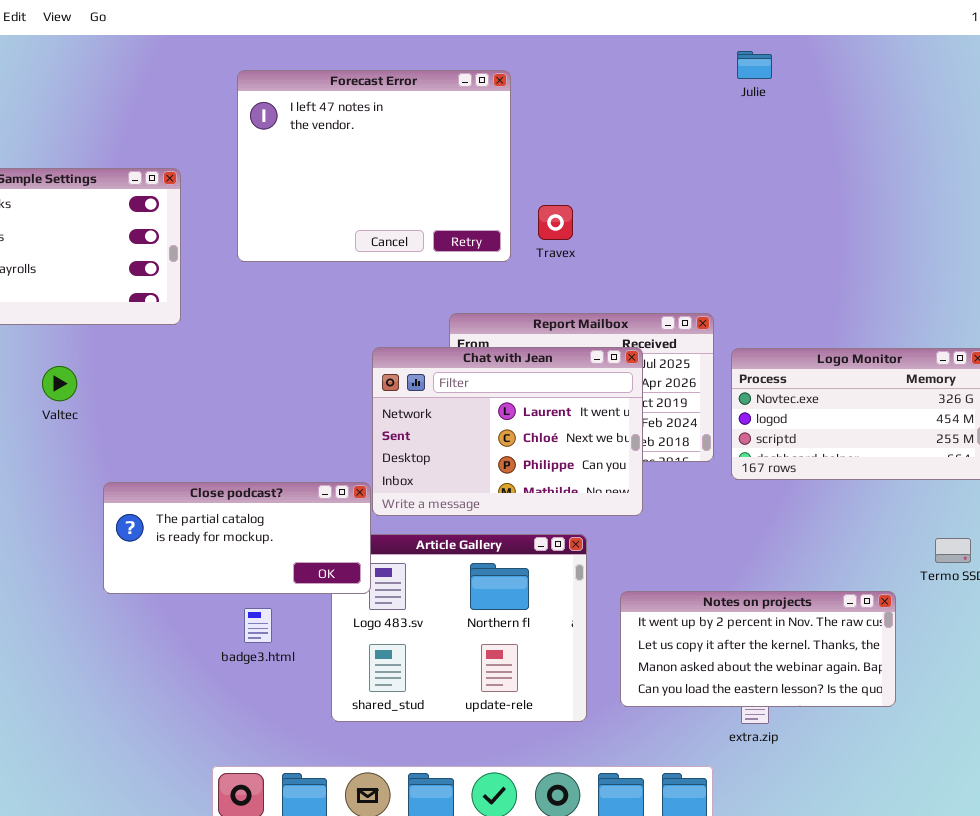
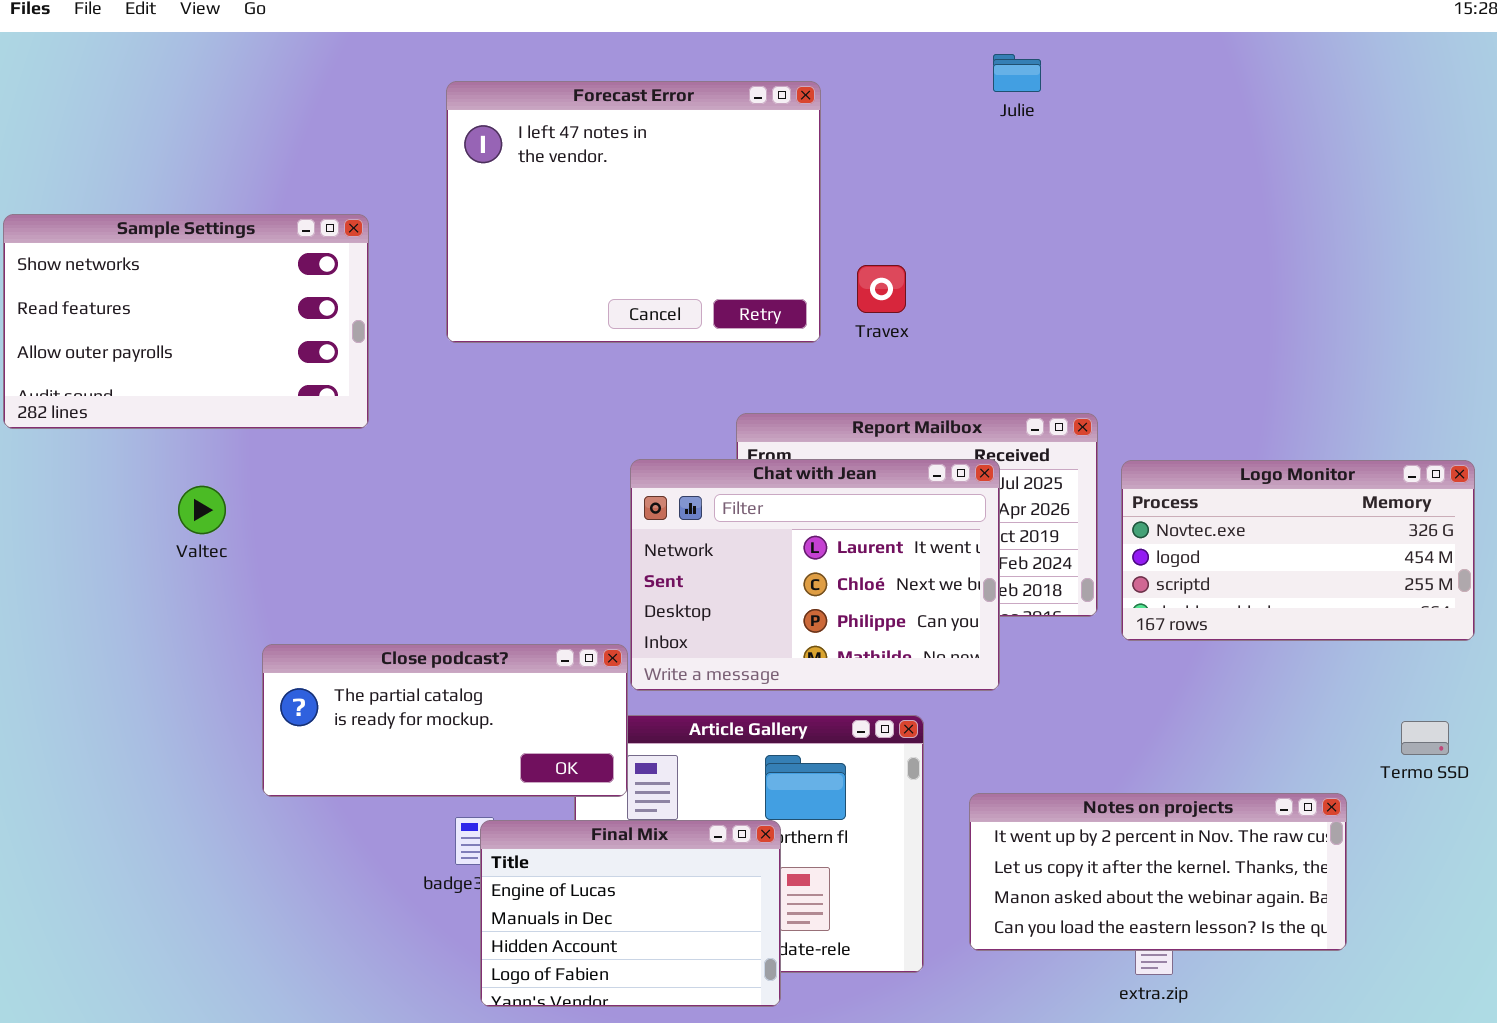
Julie: [737,51,772,79] -> [993,54,1041,92], moved
Final Mix: none -> [480,820,781,1007], opened

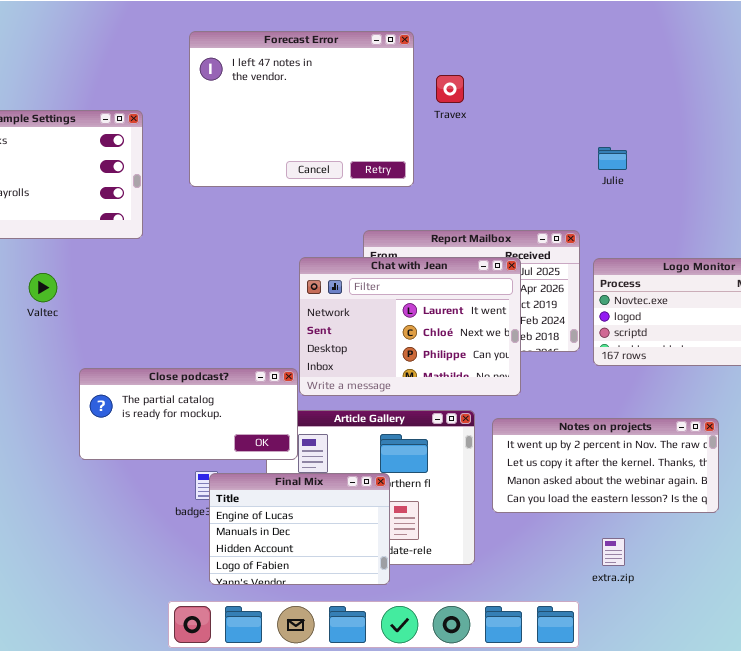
Julie: [993,54,1041,92] -> [598,147,627,170], moved
Travex: [857,265,906,313] -> [436,75,464,103], moved
Notes on projects: [969,793,1347,951] -> [492,418,719,513], moved

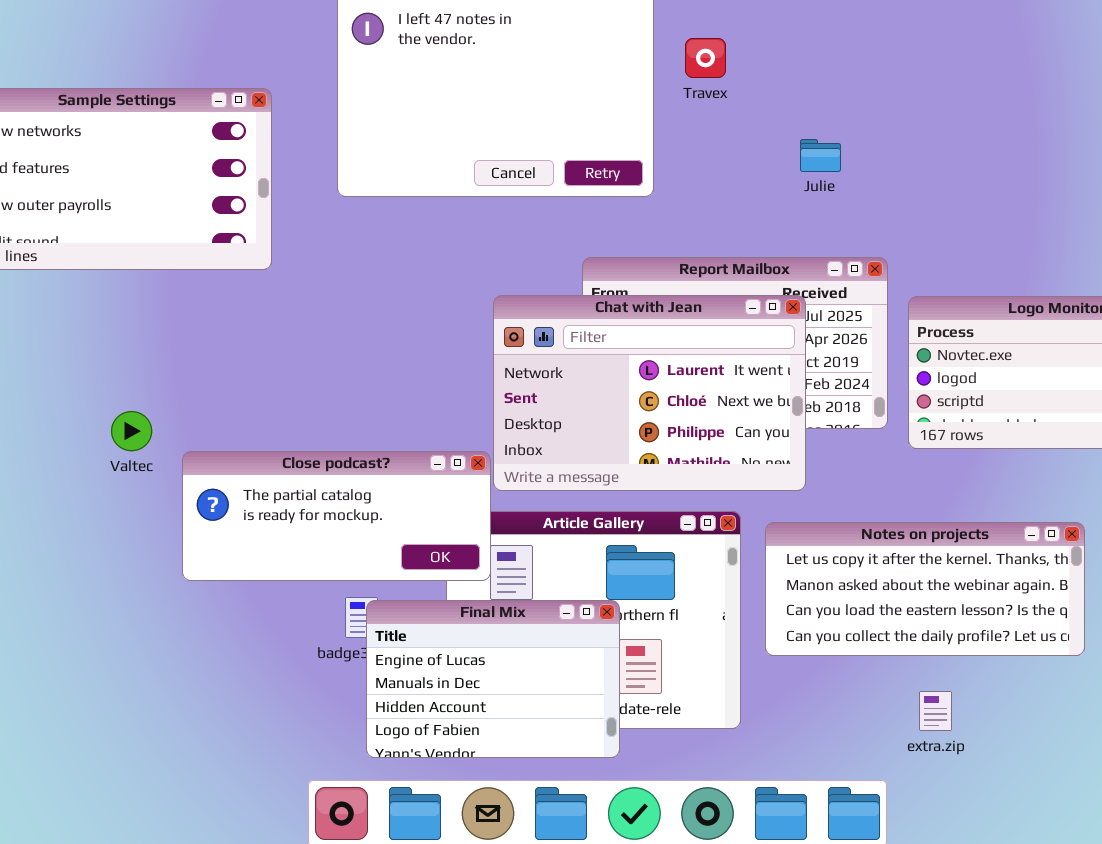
Julie: [598,147,627,170] -> [800,139,841,172], moved
Valtec: [29,273,57,302] -> [111,411,152,451], moved
Notes on projects: [492,418,719,513] -> [765,522,1085,656], scrolled down 1 row

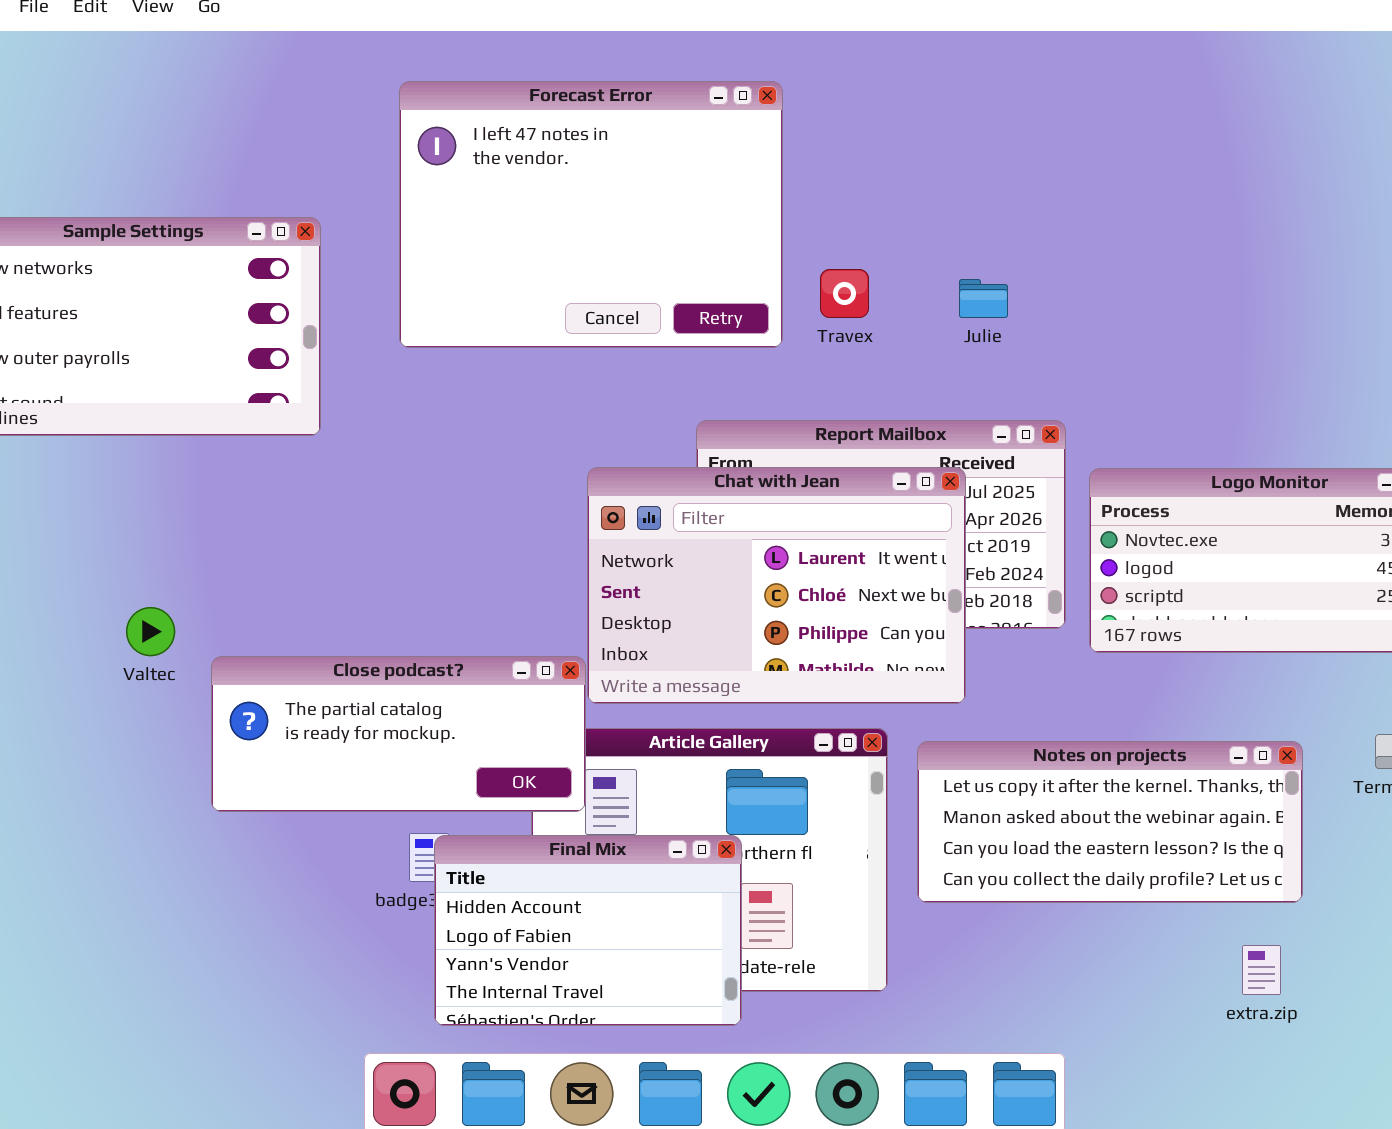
Travex: [685,38,726,78] -> [820,269,869,318], moved
Final Mix: [366,600,620,758] -> [434,835,742,1026], scrolled down 2 rows
extra.zip: [919,691,952,731] -> [1242,945,1281,995], moved

